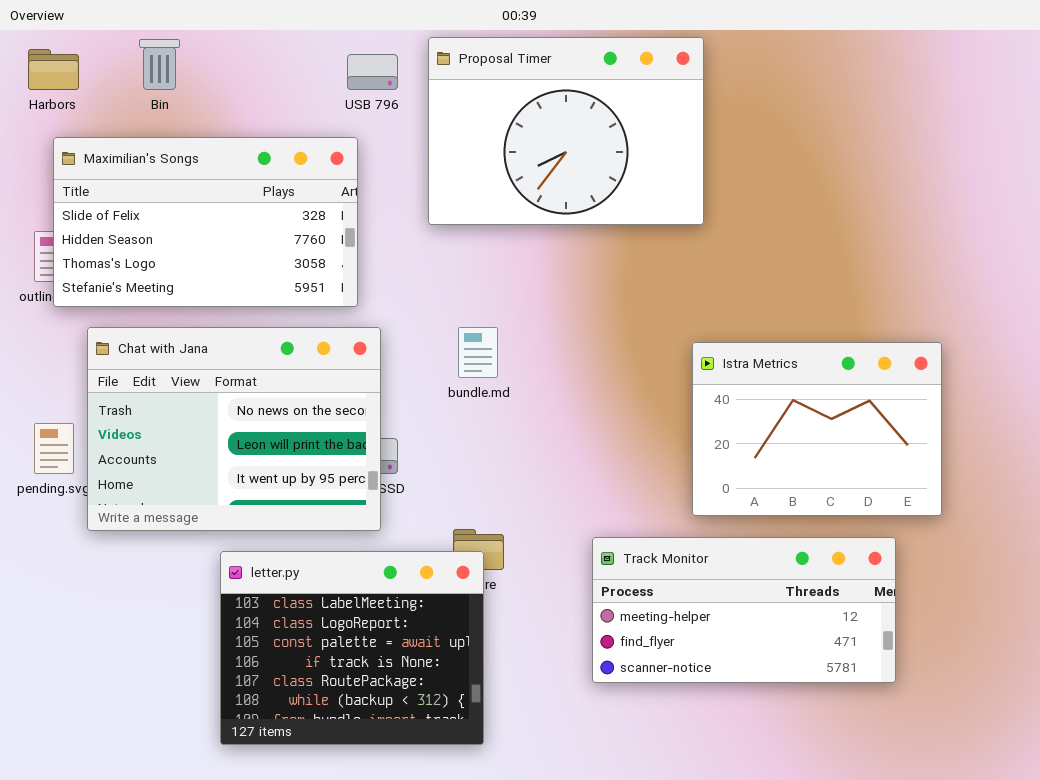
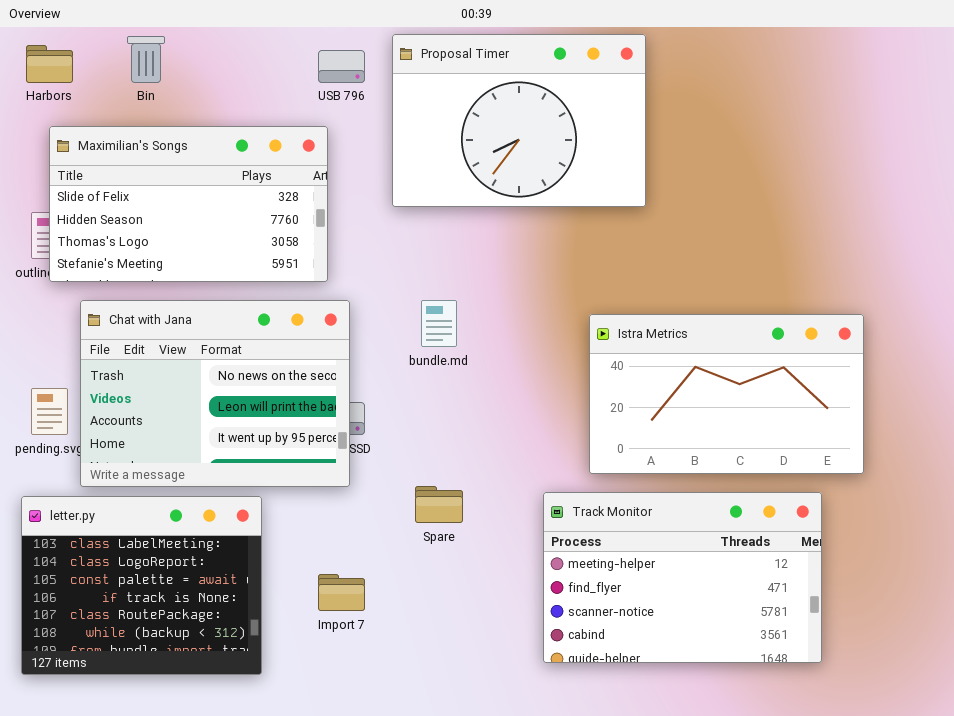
Istra Metrics: [692,342,942,516] -> [589,314,864,474], resized
Track Monitor: [592,537,896,683] -> [543,492,822,663], resized
letter.py: [220,551,484,745] -> [21,496,262,675], moved

